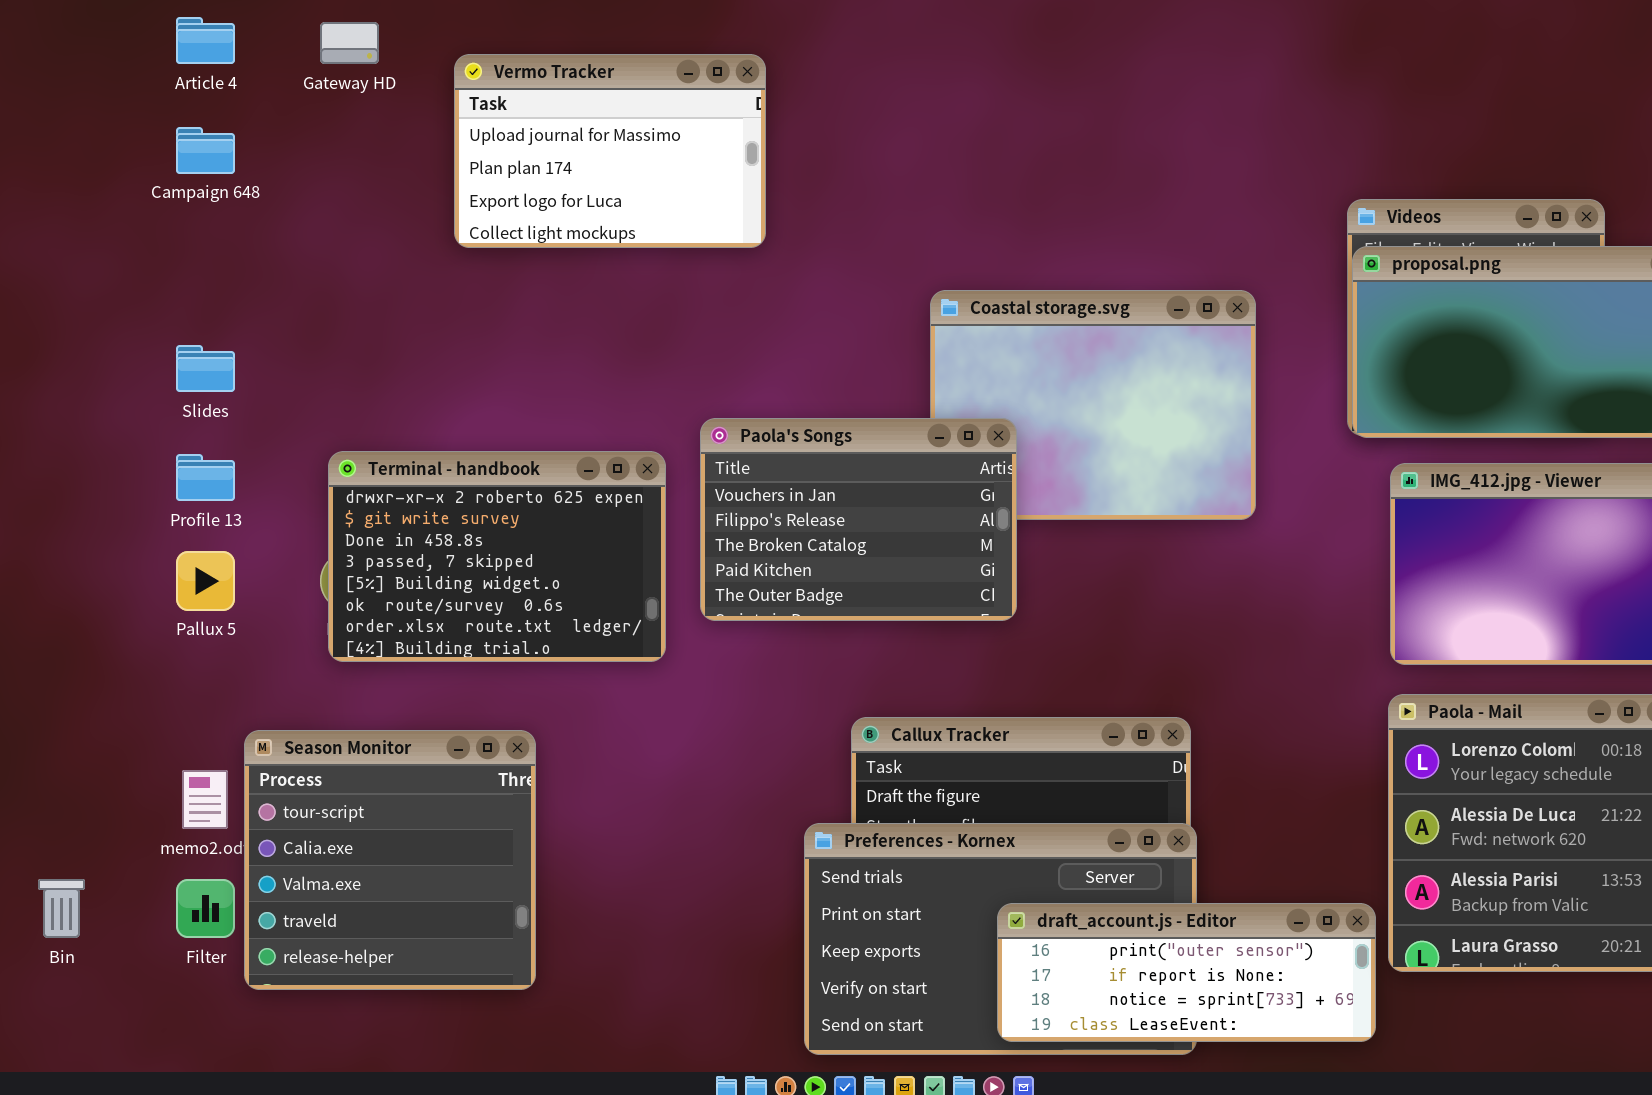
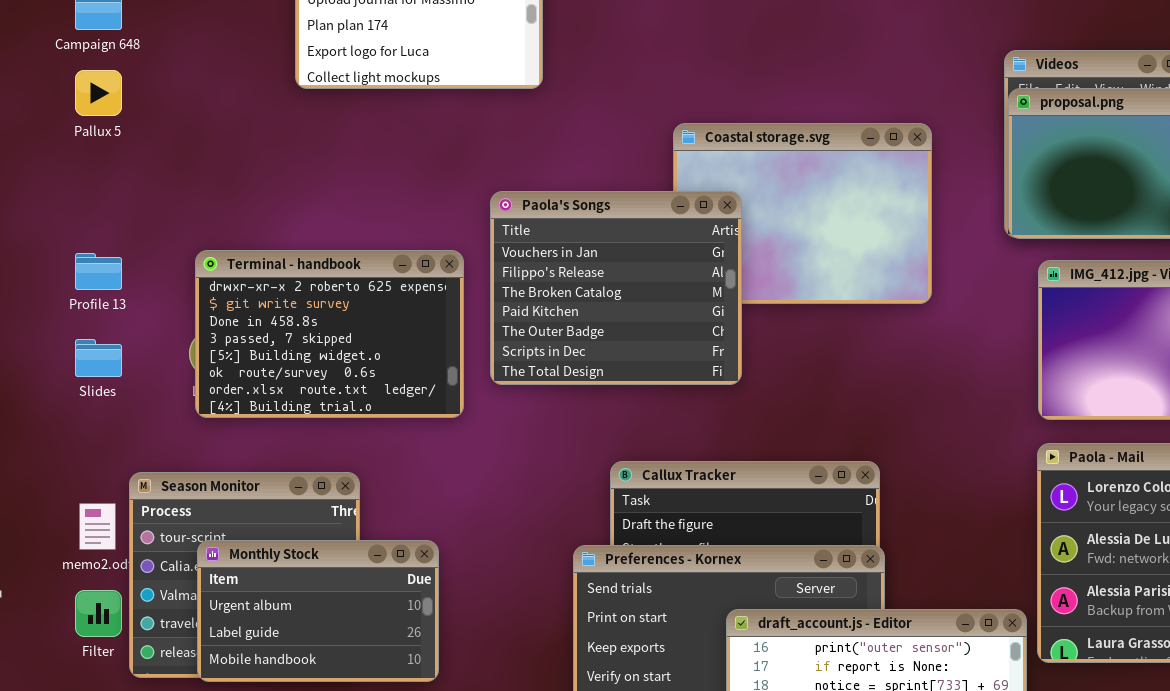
Slides: [176,345,235,392] -> [75,339,122,377], moved
Paola's Songs: [700,418,1017,621] -> [490,191,742,385], resized
Pallux 5: [176,551,235,611] -> [75,70,122,116], moved
Monthly Stock: none -> [197,540,439,682], opened

